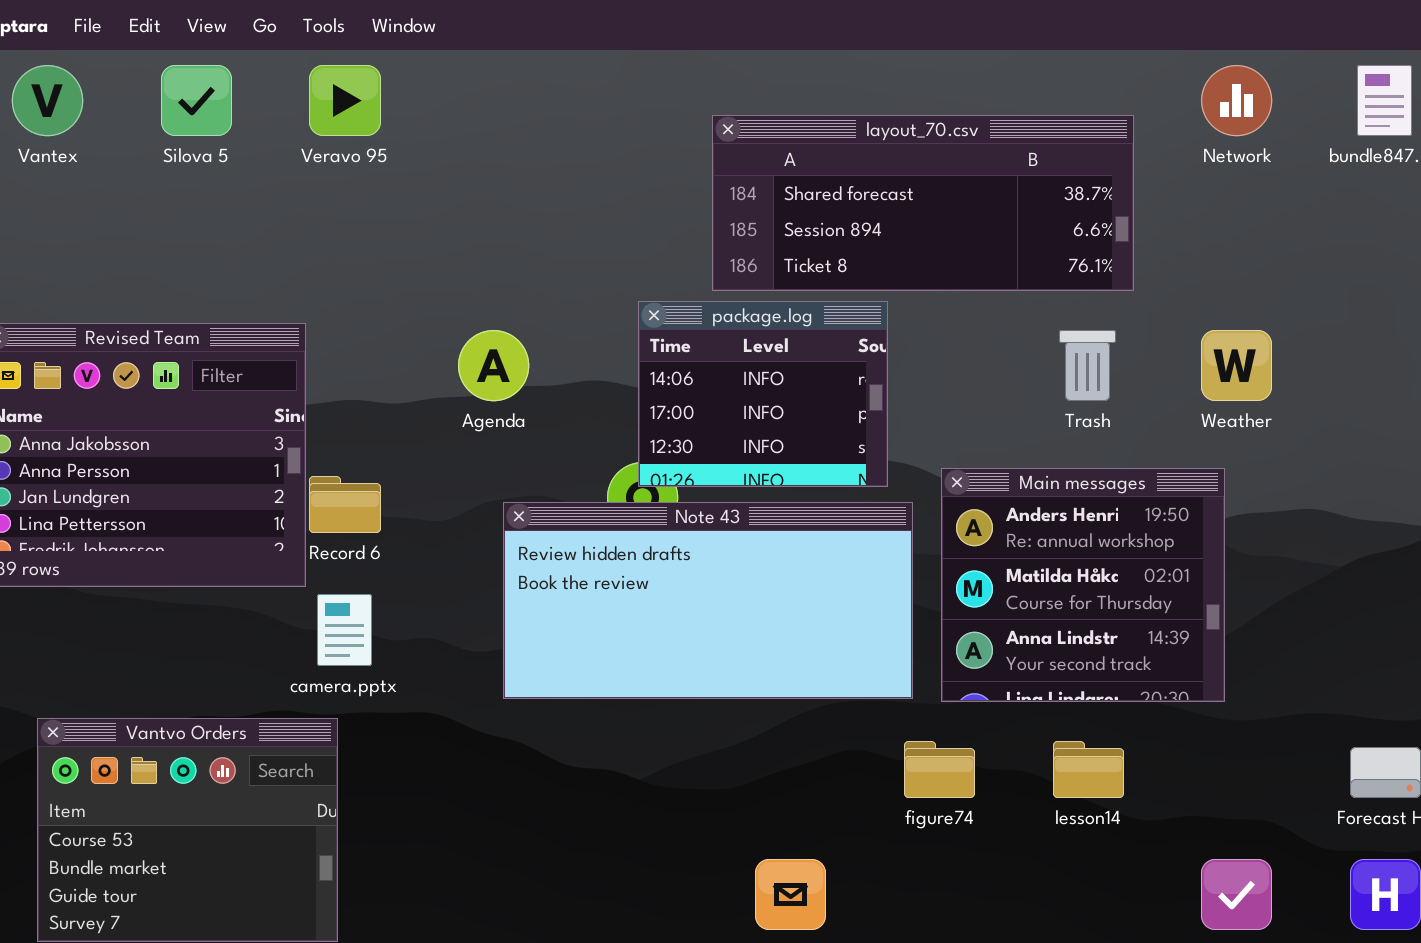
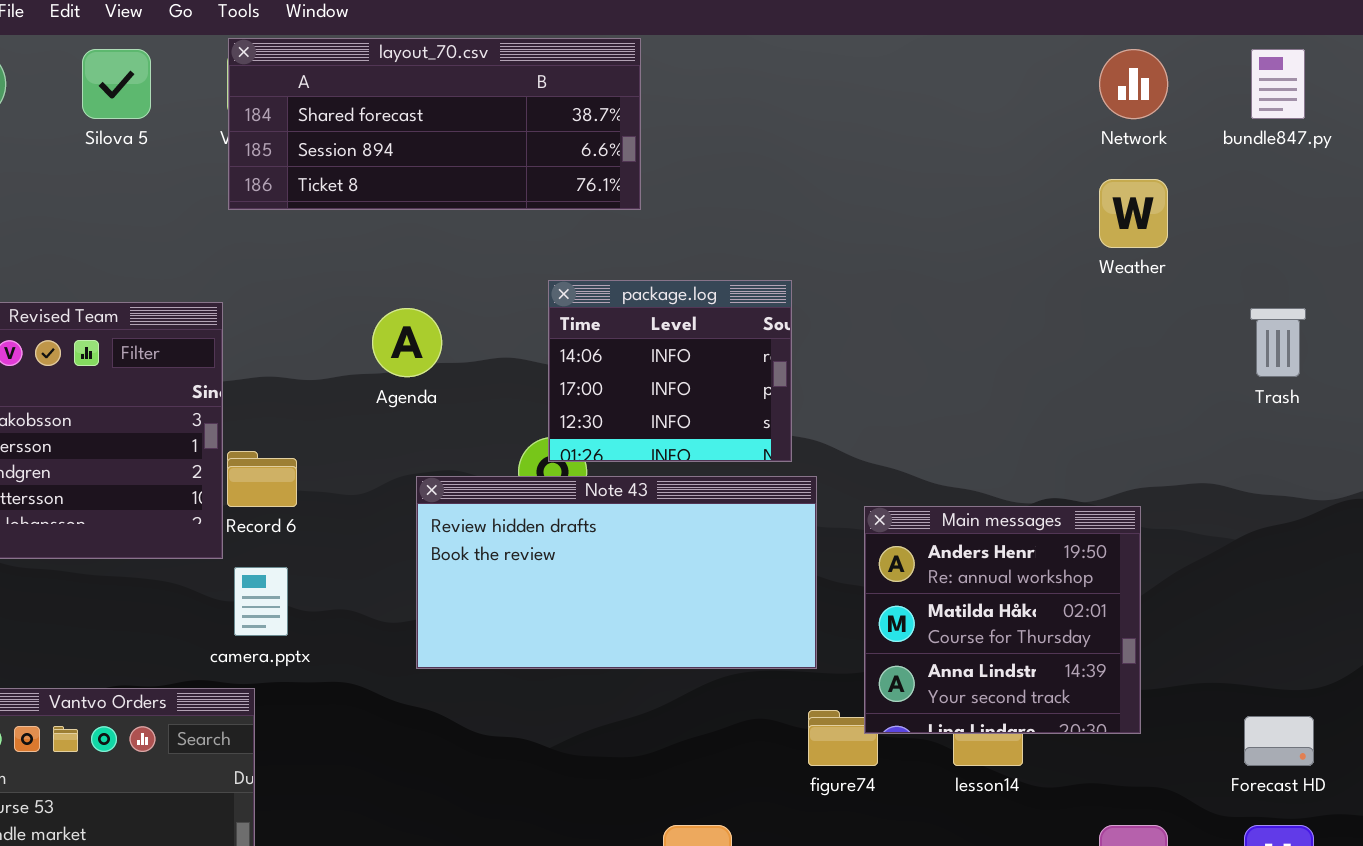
layout_70.csv: [712,115,1134,291] -> [228,38,641,210], moved
Trash: [1059,330,1116,401] -> [1250,308,1306,377], moved
Weather: [1201,330,1272,401] -> [1099,179,1168,248], moved
Main messages: [941,468,1225,702] -> [864,506,1141,734], moved

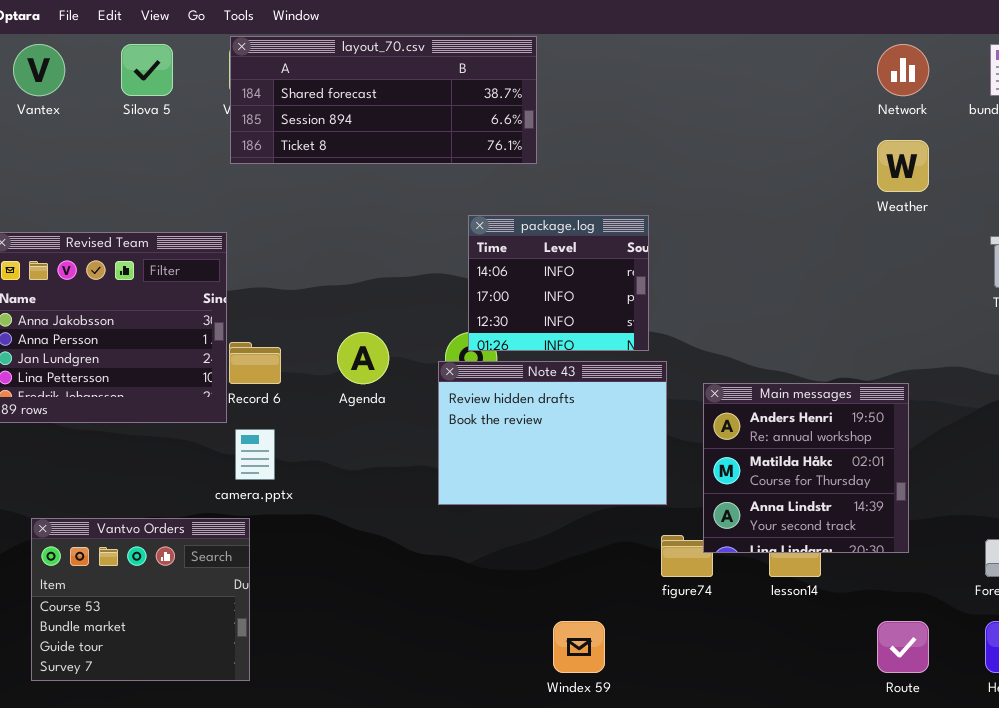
Agenda: [372,308,442,377] -> [337,332,389,384], moved
Note 43: [416,476,817,669] -> [438,361,667,505], resized

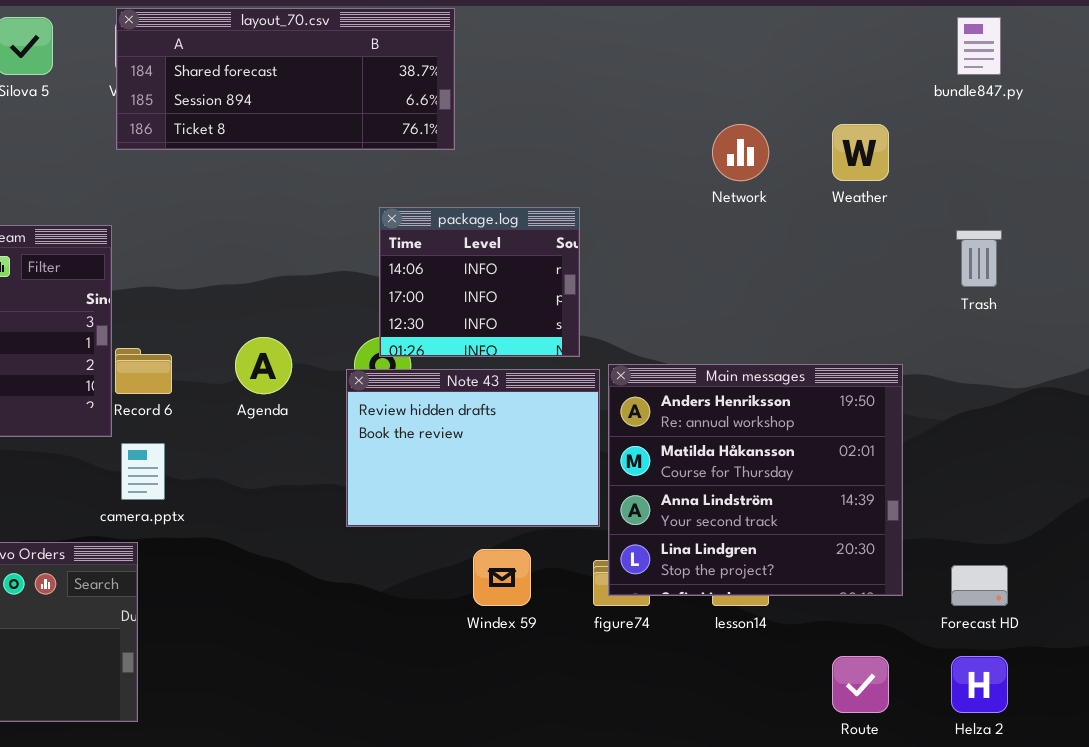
Network: [877,44,929,96] -> [712,124,769,181], moved
Main messages: [703,383,909,553] -> [608,364,903,596], moved, resized
Windex 59: [553,621,605,673] -> [473,549,531,606], moved

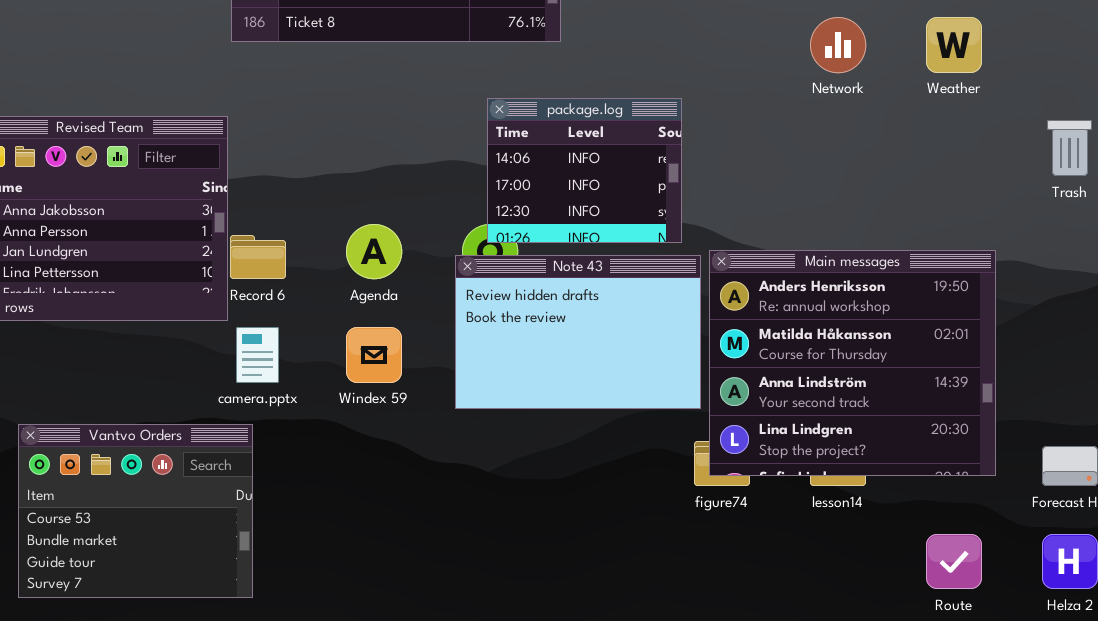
Windex 59: [473,549,531,606] -> [346,327,402,383], moved

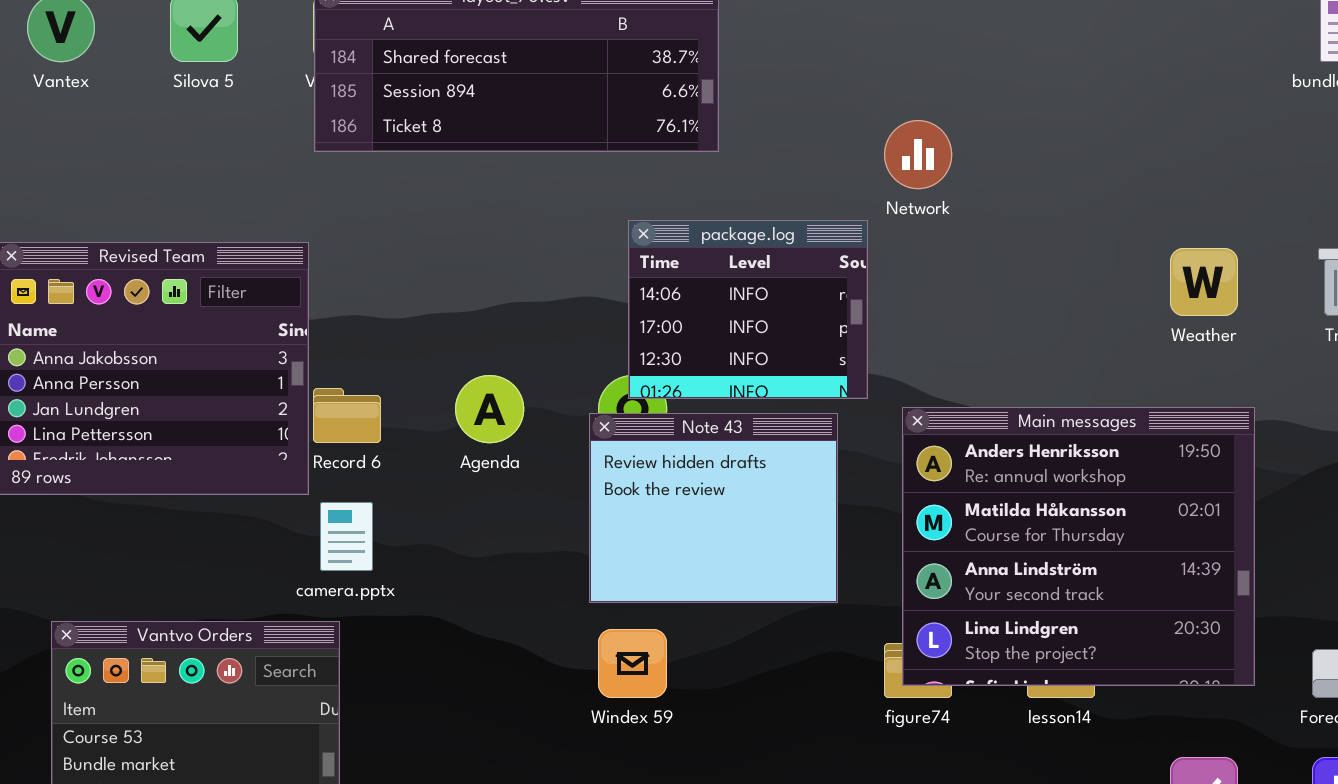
Network: [810,17,866,73] -> [884,120,952,189], moved
Weather: [926,17,982,73] -> [1170,248,1238,316], moved
Note 43: [455,255,701,409] -> [589,413,838,603], resized
Windex 59: [346,327,402,383] -> [598,629,667,698], moved

